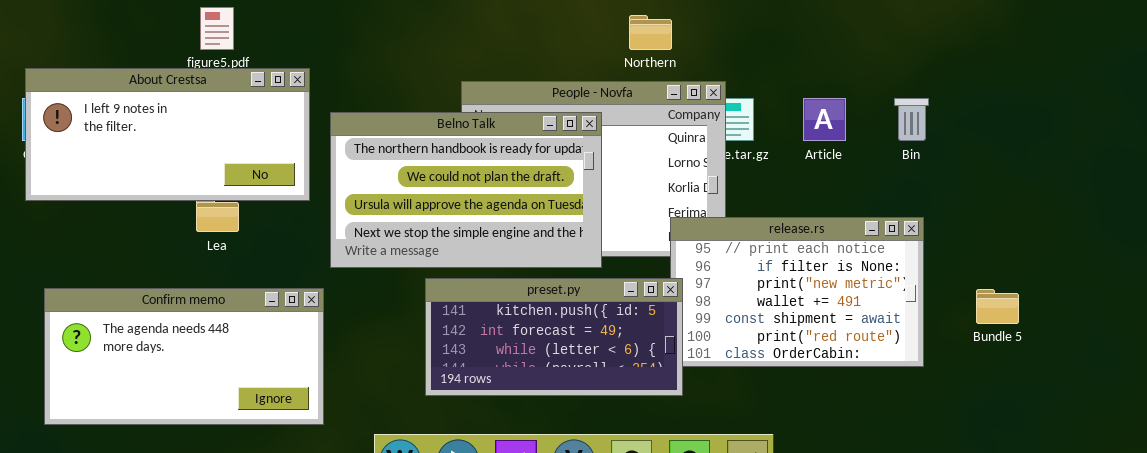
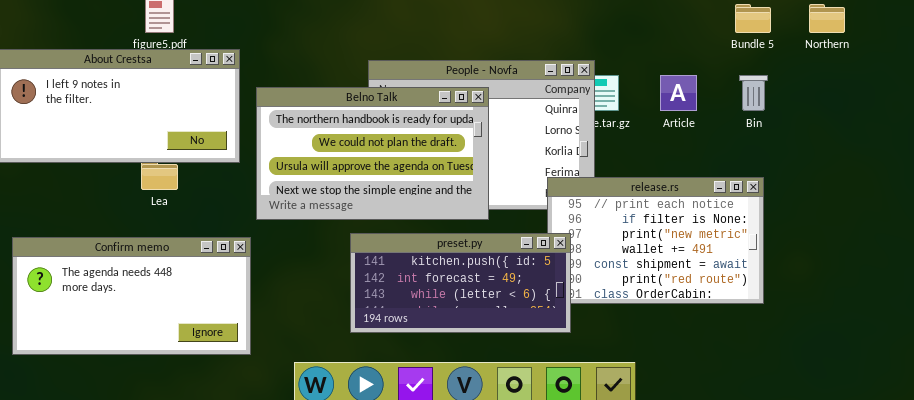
Northern: [629,15,672,50] -> [809,4,845,33], moved
preset.py: [425,278,683,396] -> [350,233,571,333], moved
Bundle 5: [976,289,1019,324] -> [735,4,771,33], moved

